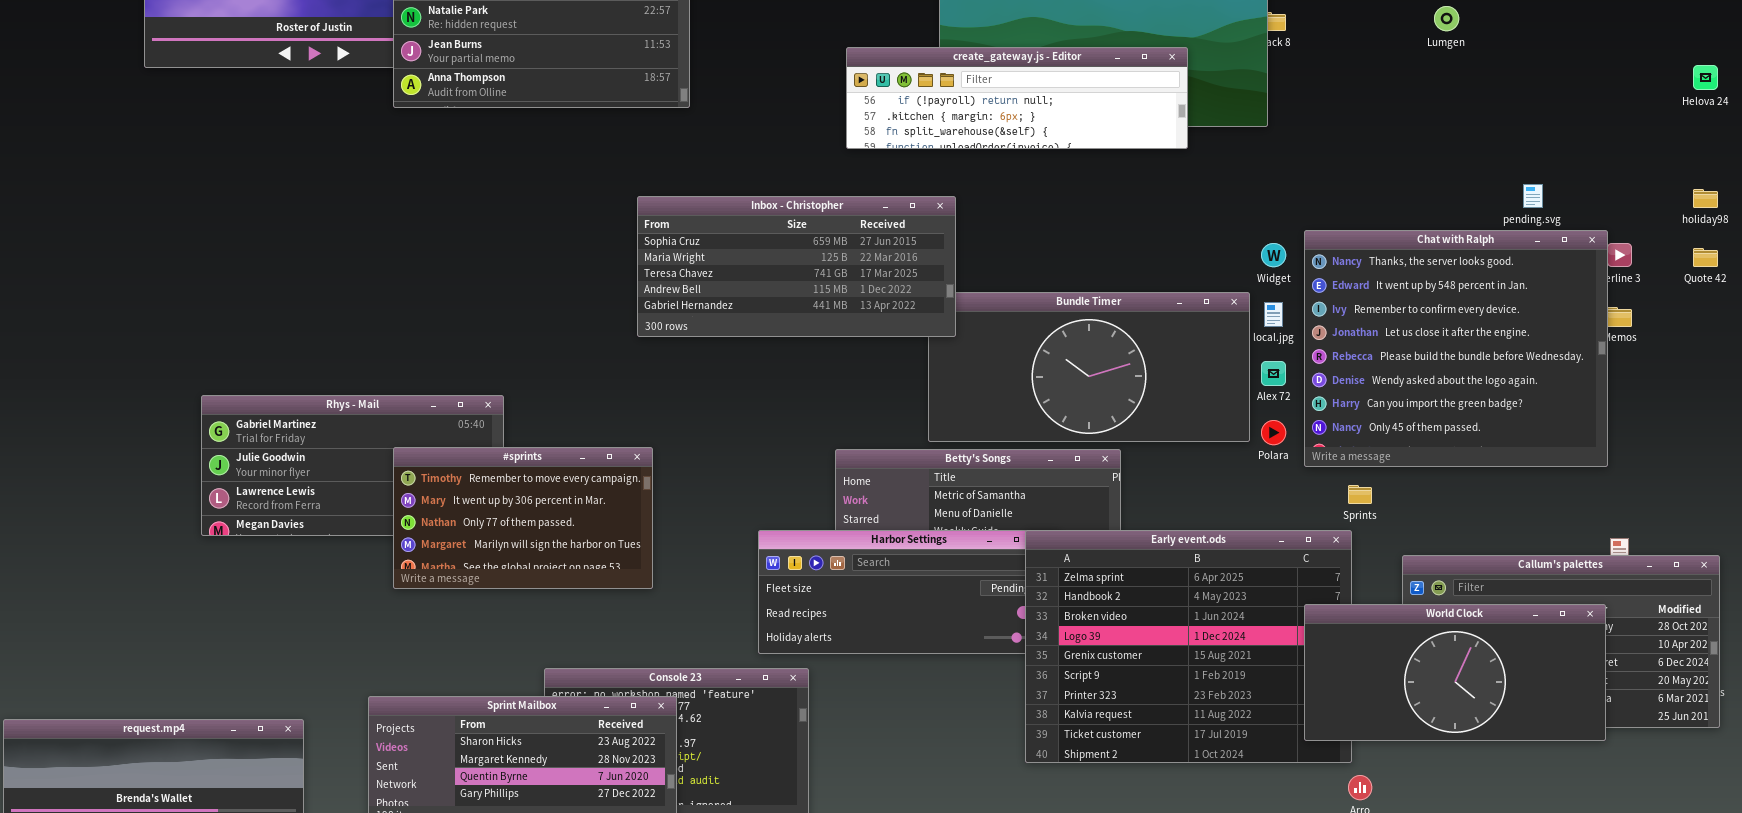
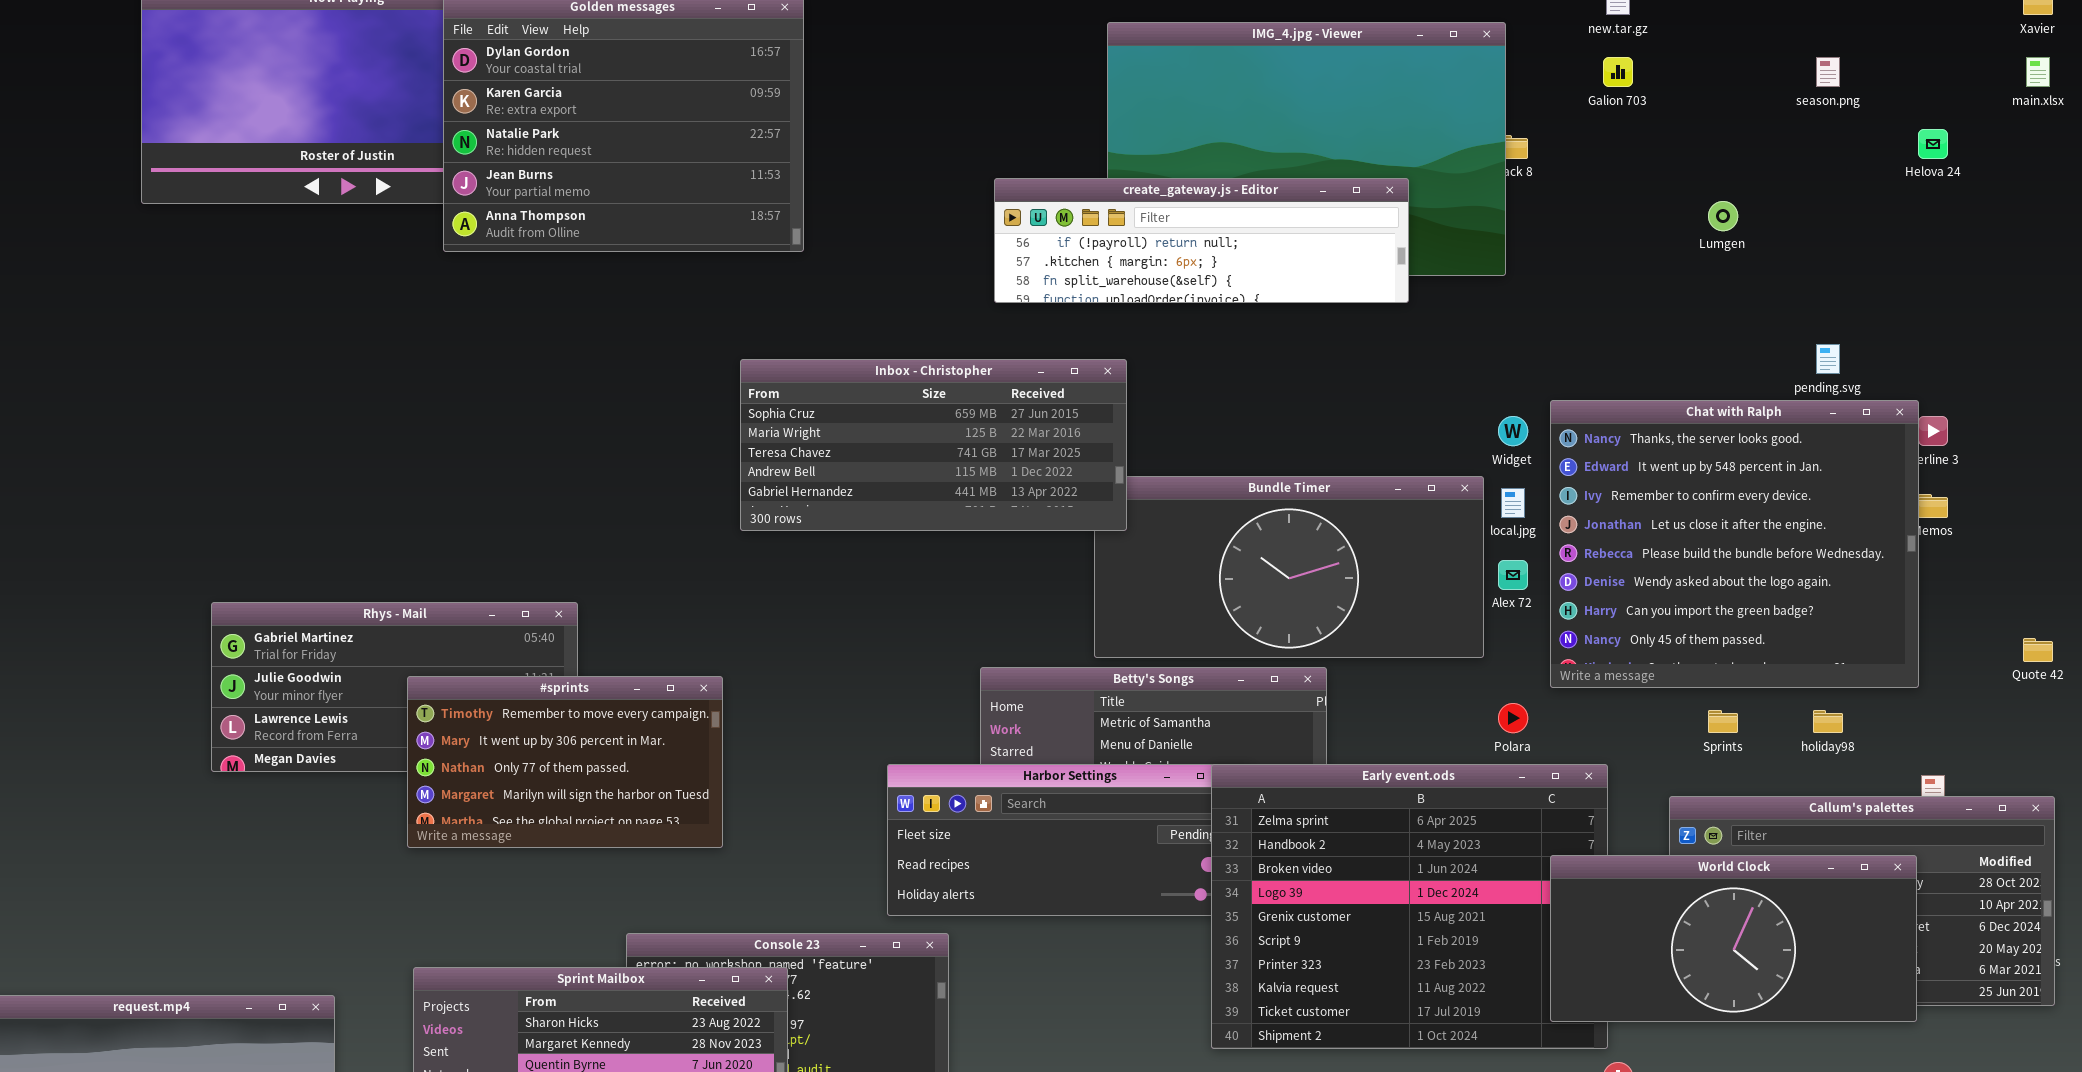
Lumgen: [1434,6,1459,31] -> [1708,201,1738,231], moved
Helova 24: [1693,65,1718,90] -> [1918,129,1948,159], moved
holiday98: [1693,189,1718,208] -> [1813,710,1843,733], moved
Quote 42: [1693,248,1718,267] -> [2023,638,2053,662], moved
Polara: [1261,420,1286,445] -> [1498,703,1528,733], moved
#sprints: [393,447,653,589] -> [407,676,723,848], moved
Sprints: [1348,485,1372,504] -> [1708,710,1738,733], moved

